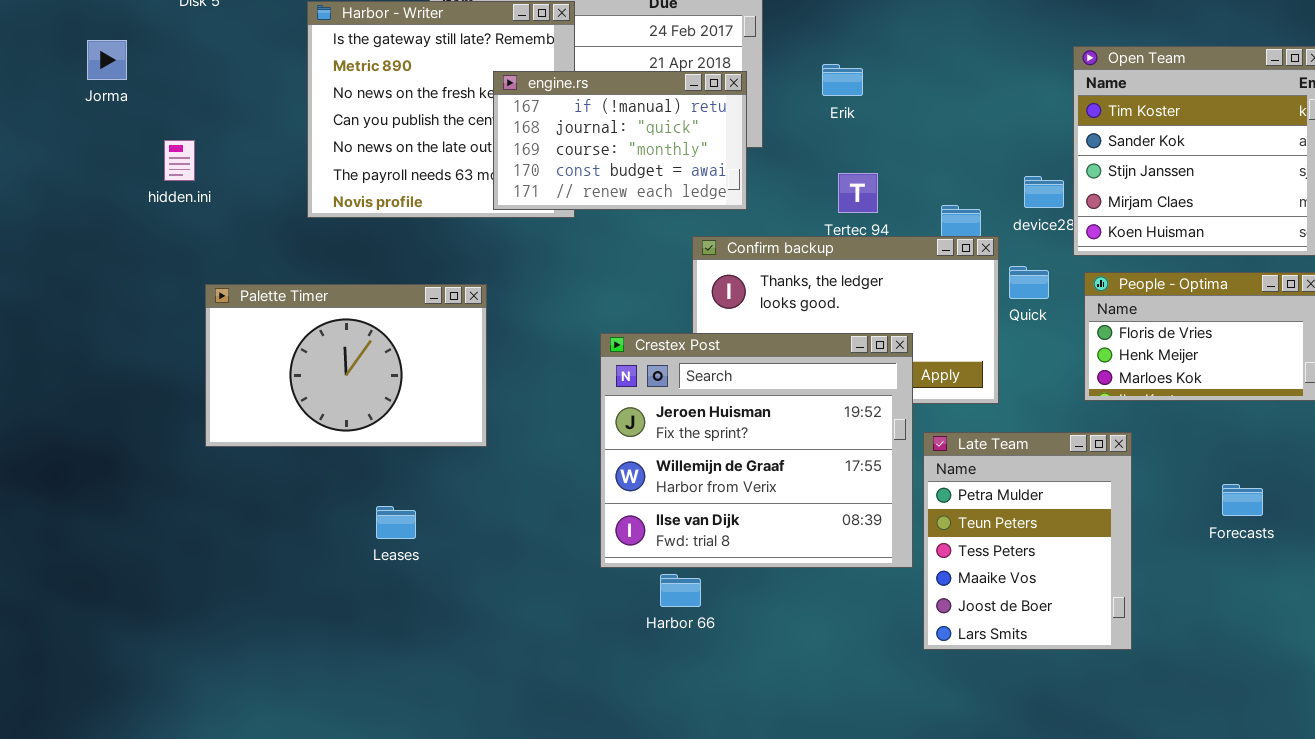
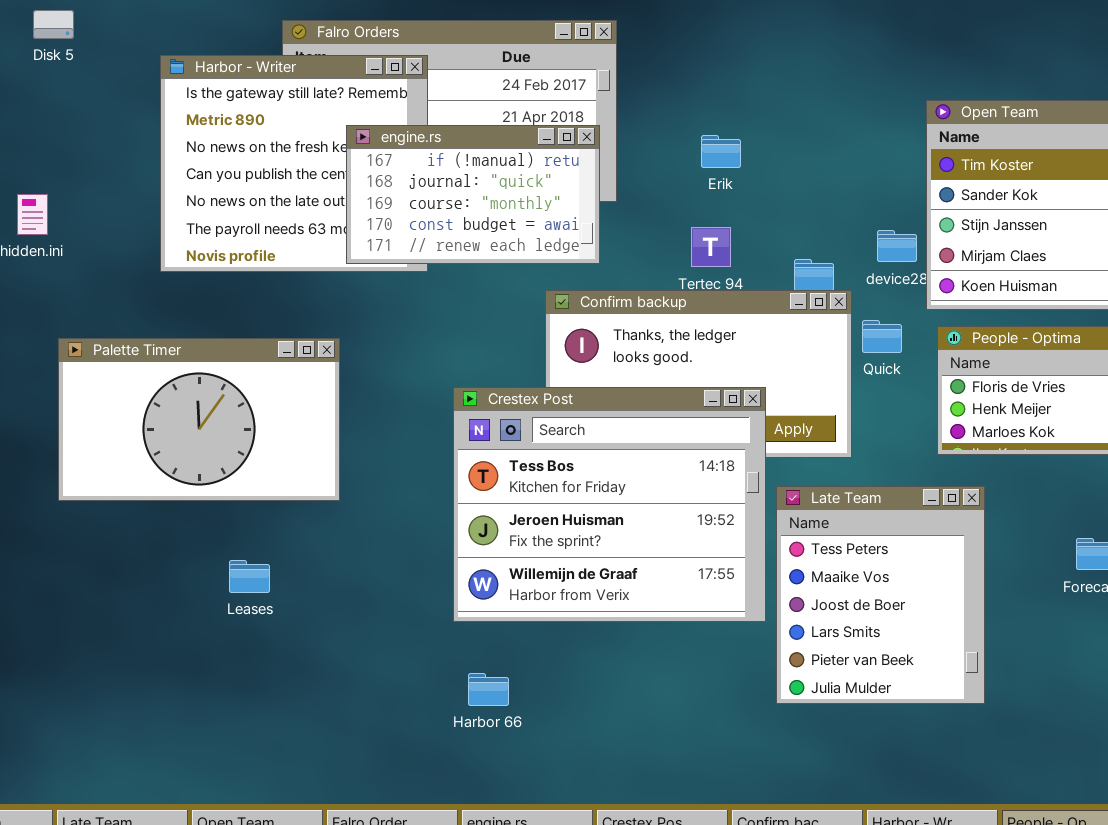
Erik: [822,64,863,96] -> [701,135,741,168], moved
Crestex Post: [600,333,913,568] -> [453,387,766,622], scrolled up 1 row
Late Team: [923,432,1132,650] -> [776,486,985,704], scrolled down 2 rows
Harbor 66: [660,574,701,607] -> [468,673,509,706], moved

